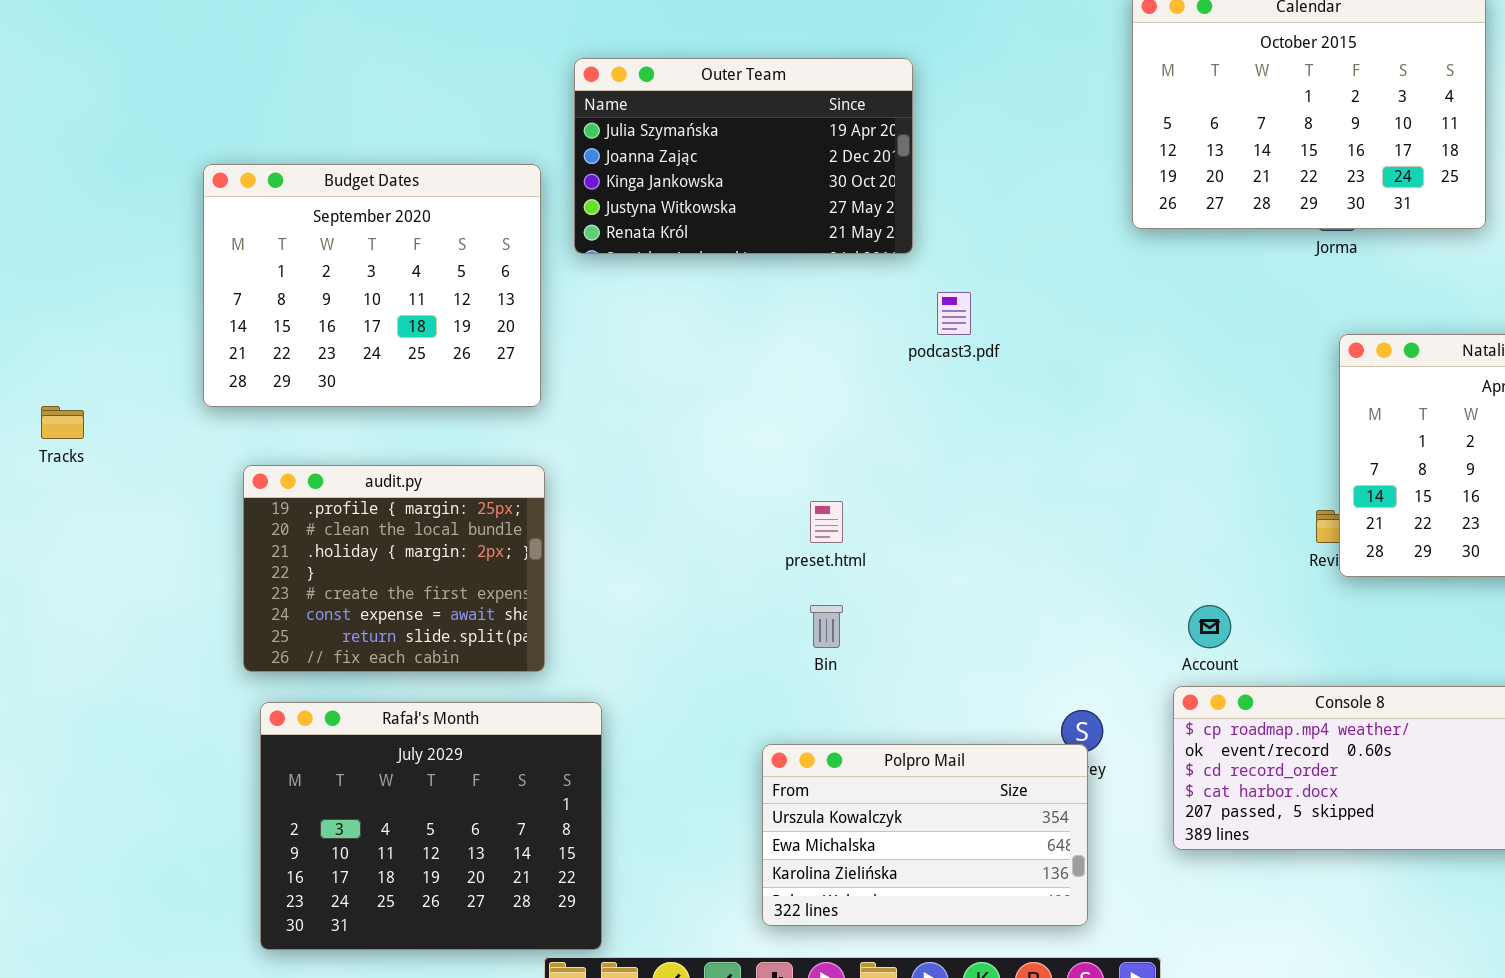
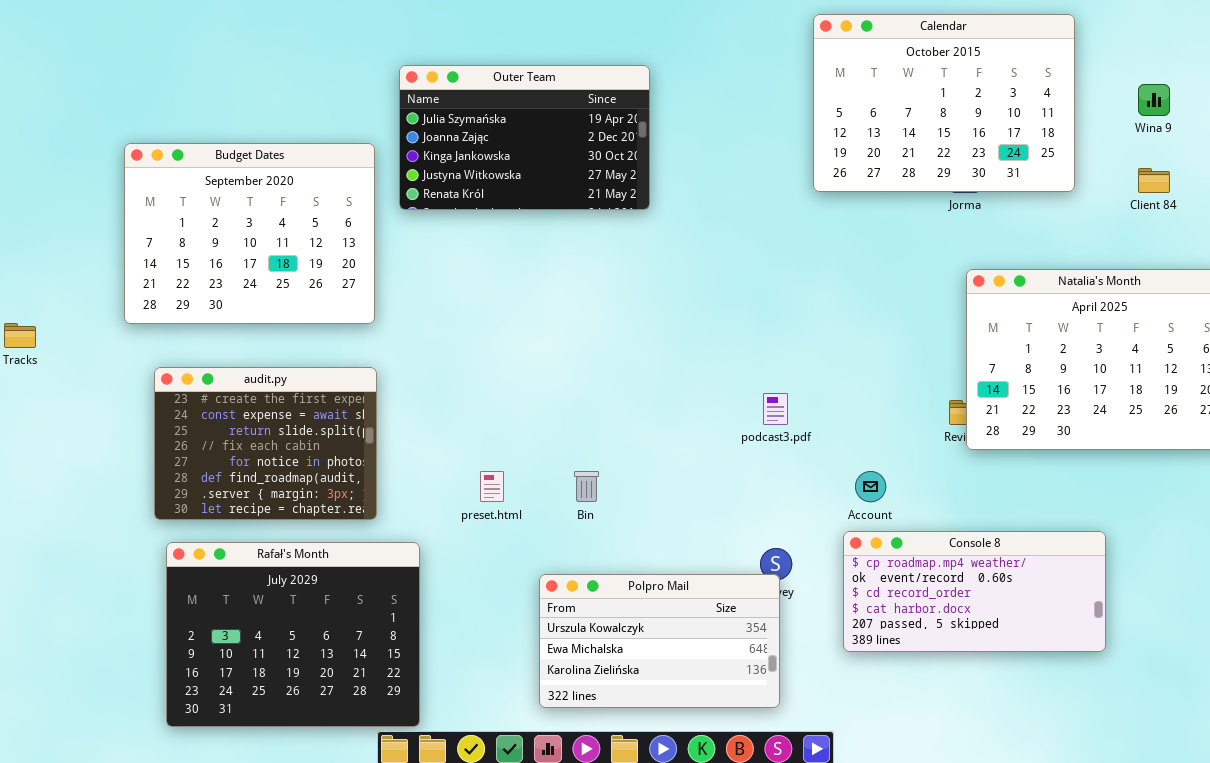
podcast3.pdf: [937,292,971,335] -> [763,393,788,425], moved
audit.py: [243,465,545,672] -> [154,367,377,520], scrolled down 4 rows
preset.html: [810,501,843,543] -> [480,471,504,502], moved

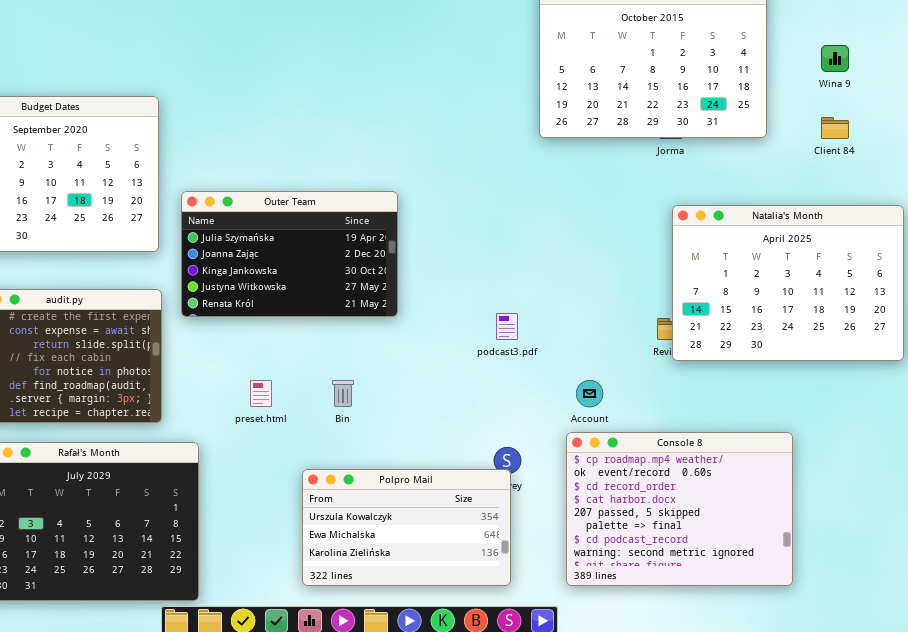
Outer Team: [399,65,650,210] -> [181,191,398,317], moved
Console 8: [843,531,1106,652] -> [566,432,793,586], resized

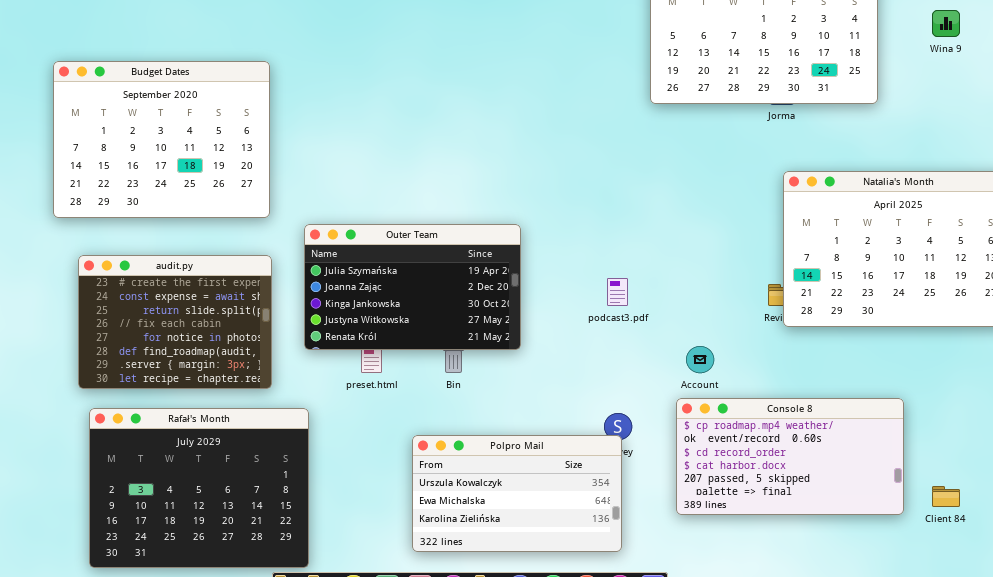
Client 84: [821,117,849,139] -> [932,486,960,507], moved
Outer Team: [181,191,398,317] -> [304,224,521,350], moved
Console 8: [566,432,793,586] -> [676,398,904,515], resized

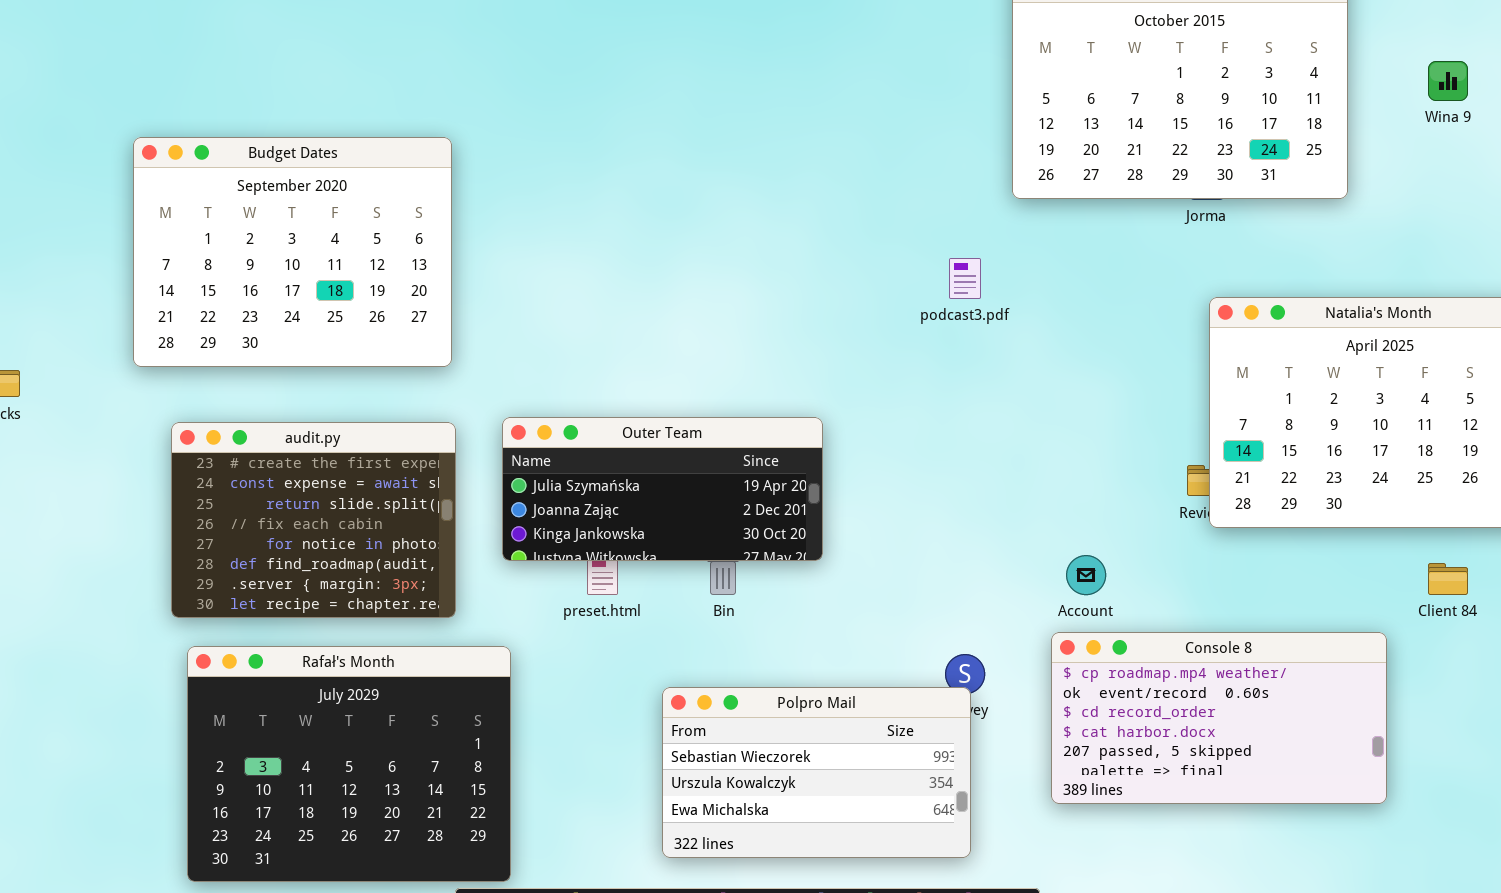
Outer Team: [304,224,521,350] -> [502,417,823,561], resized
podcast3.pdf: [607,278,628,306] -> [949,258,981,299], moved
Polpro Mail: [412,435,622,552] -> [662,687,971,858], scrolled up 1 row
Client 84: [932,486,960,507] -> [1428,563,1468,595], moved

